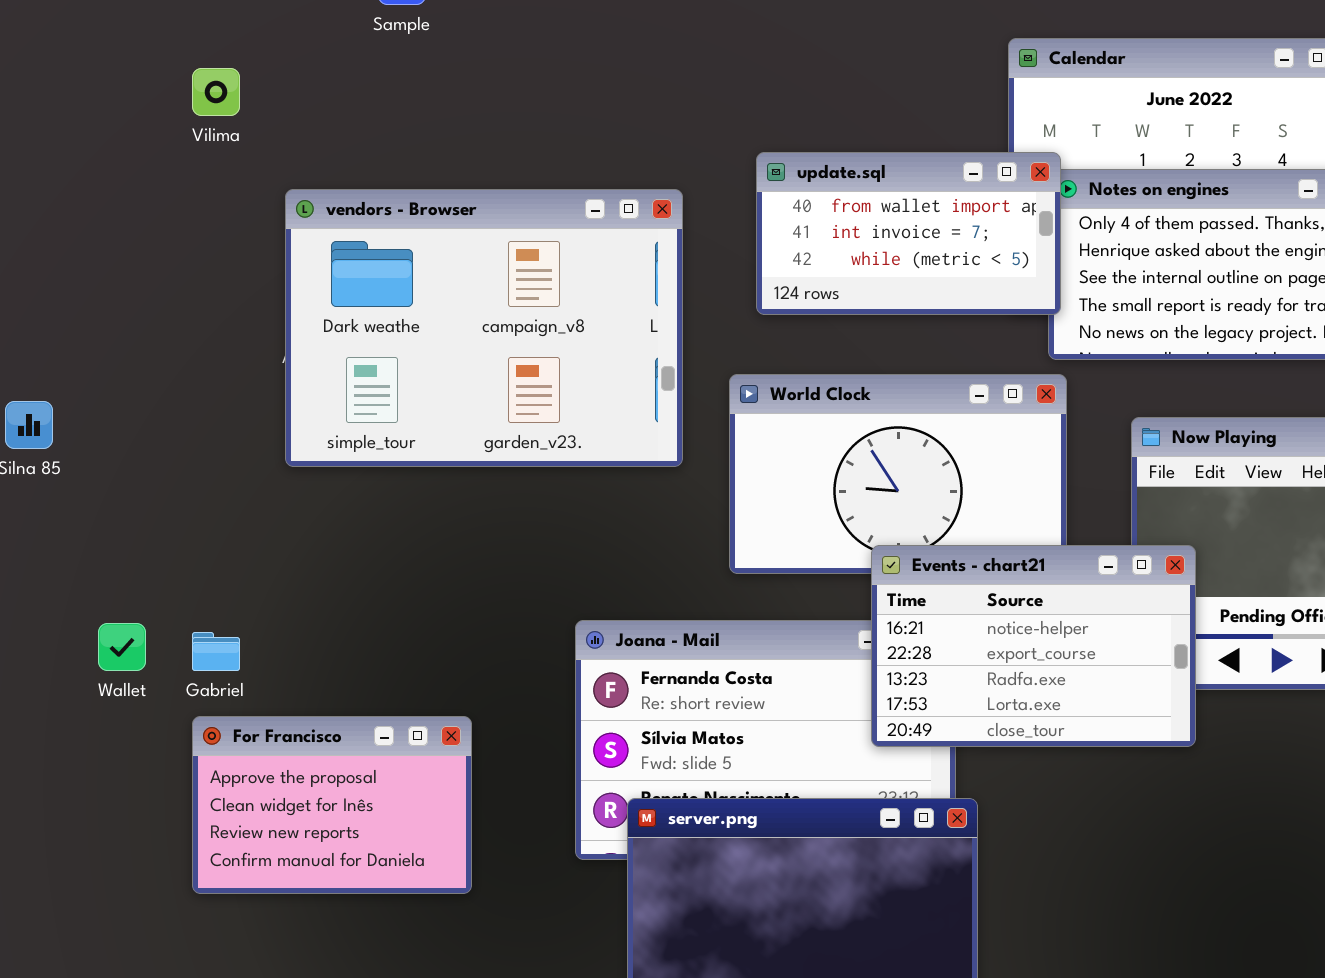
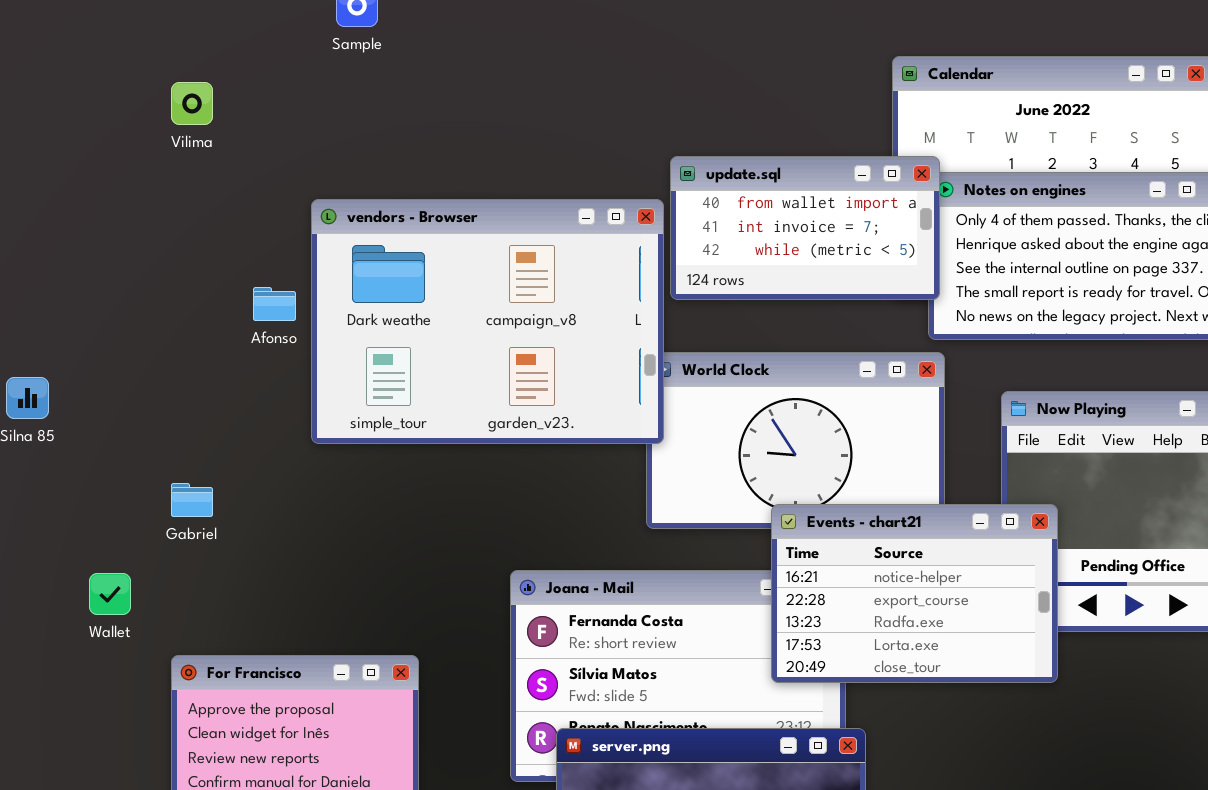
vendors - Browser: [285,189,683,467] -> [311,199,664,444], moved
Gabriel: [192,632,240,671] -> [171,483,213,517], moved

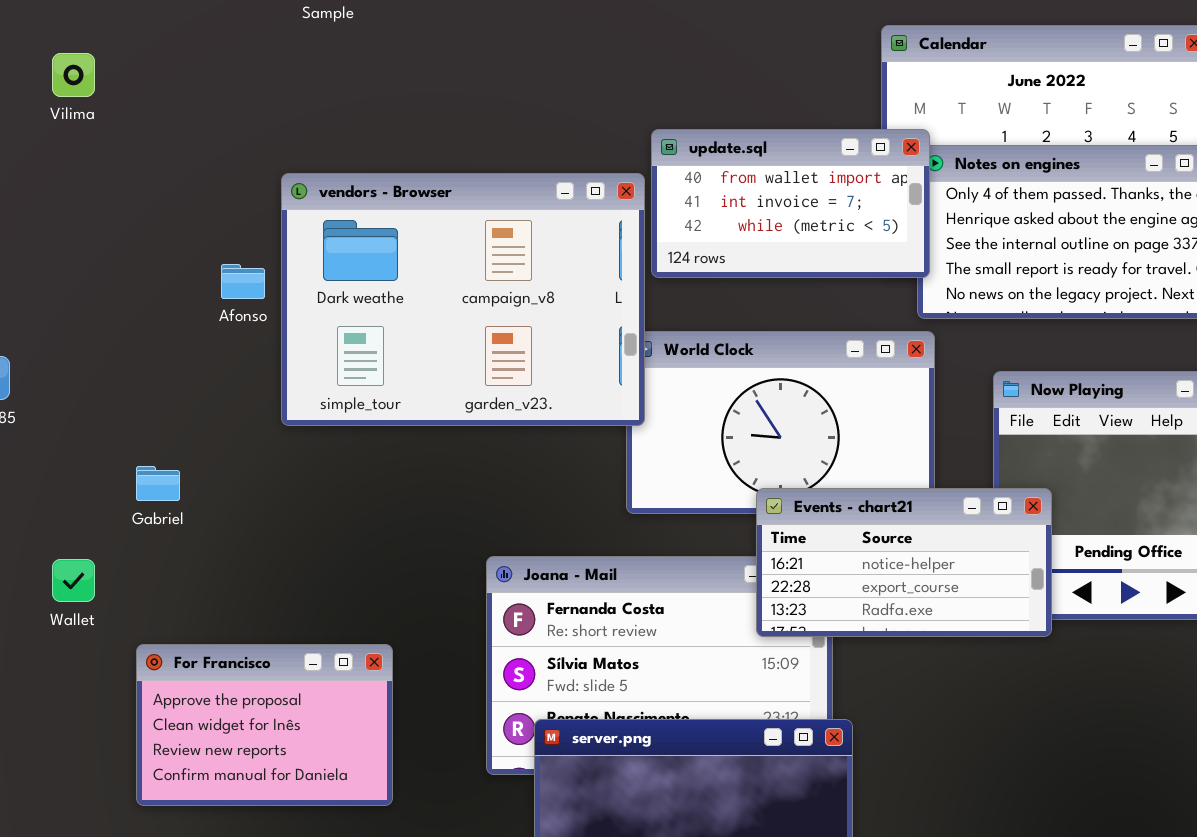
Vilima: [171,82,213,125] -> [52,53,95,97], moved
Events - chart21: [771,504,1058,683] -> [756,488,1052,637], resized

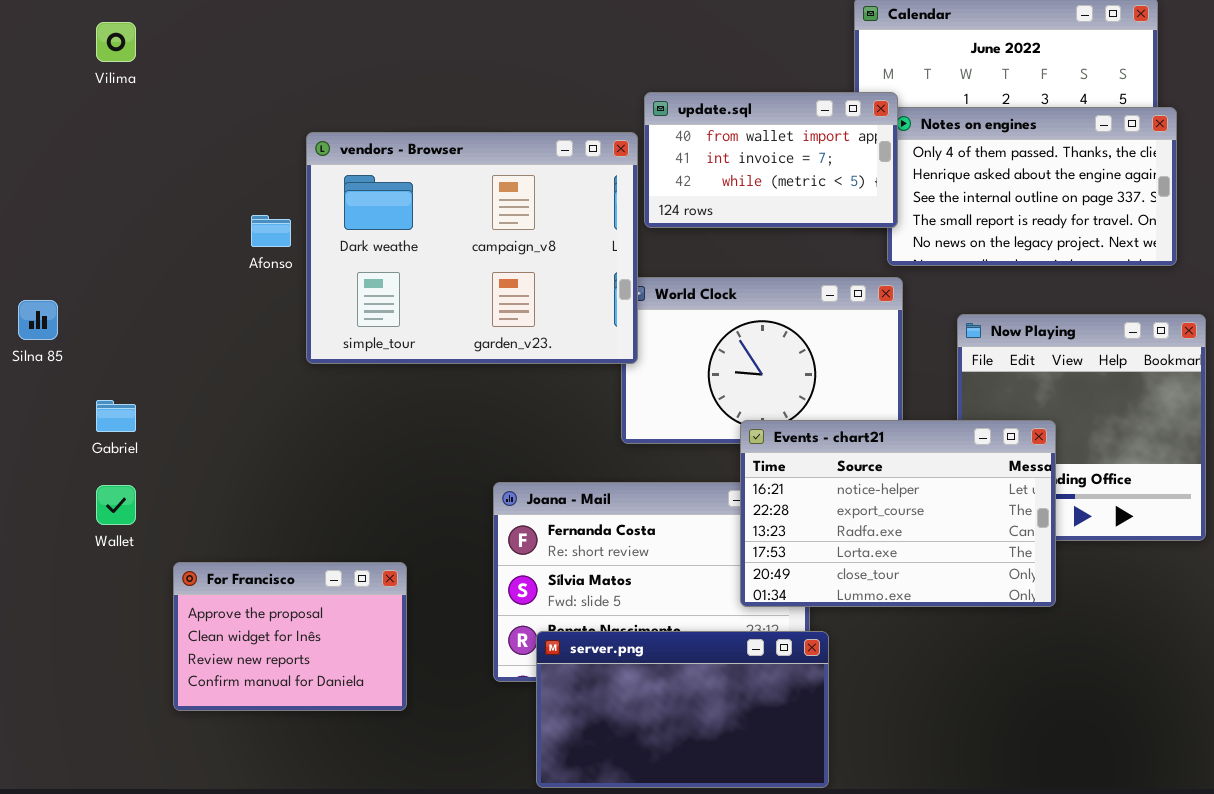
Gabriel: [136,466,180,501] -> [96,400,136,432], moved
Events - chart21: [756,488,1052,637] -> [740,420,1056,607], resized

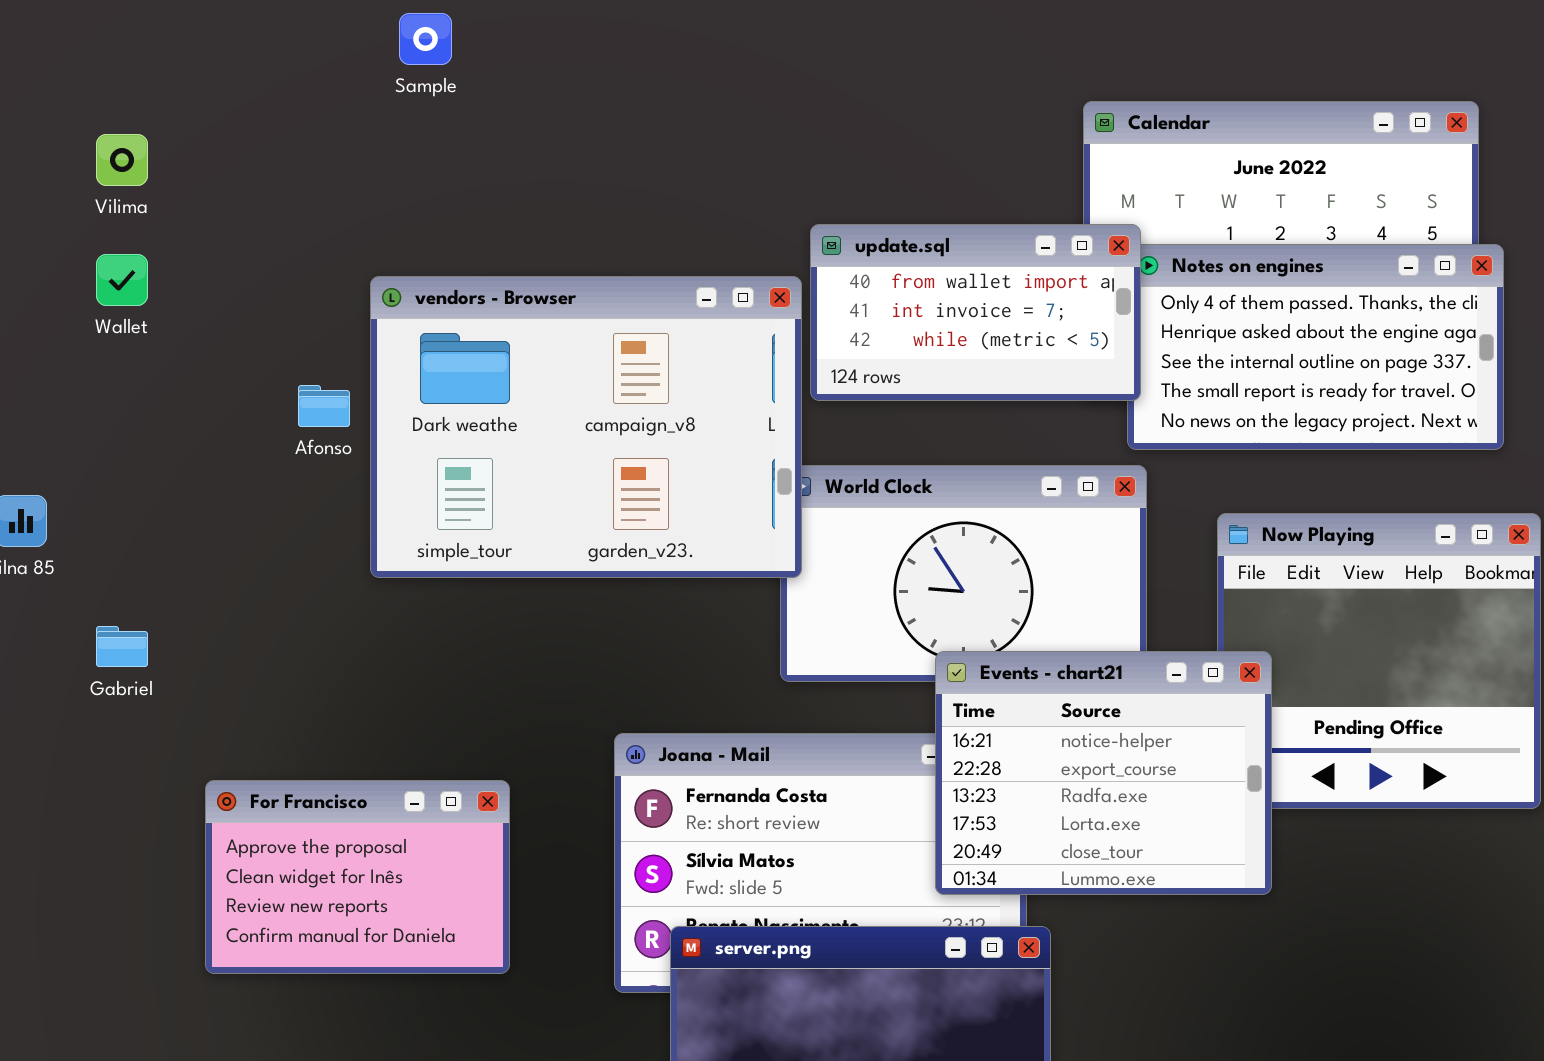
Events - chart21: [740,420,1056,607] -> [935,651,1272,895], resized
Wallet: [96,485,136,525] -> [96,254,148,306], moved
For Francisco: [173,562,407,711] -> [205,780,510,974], moved

